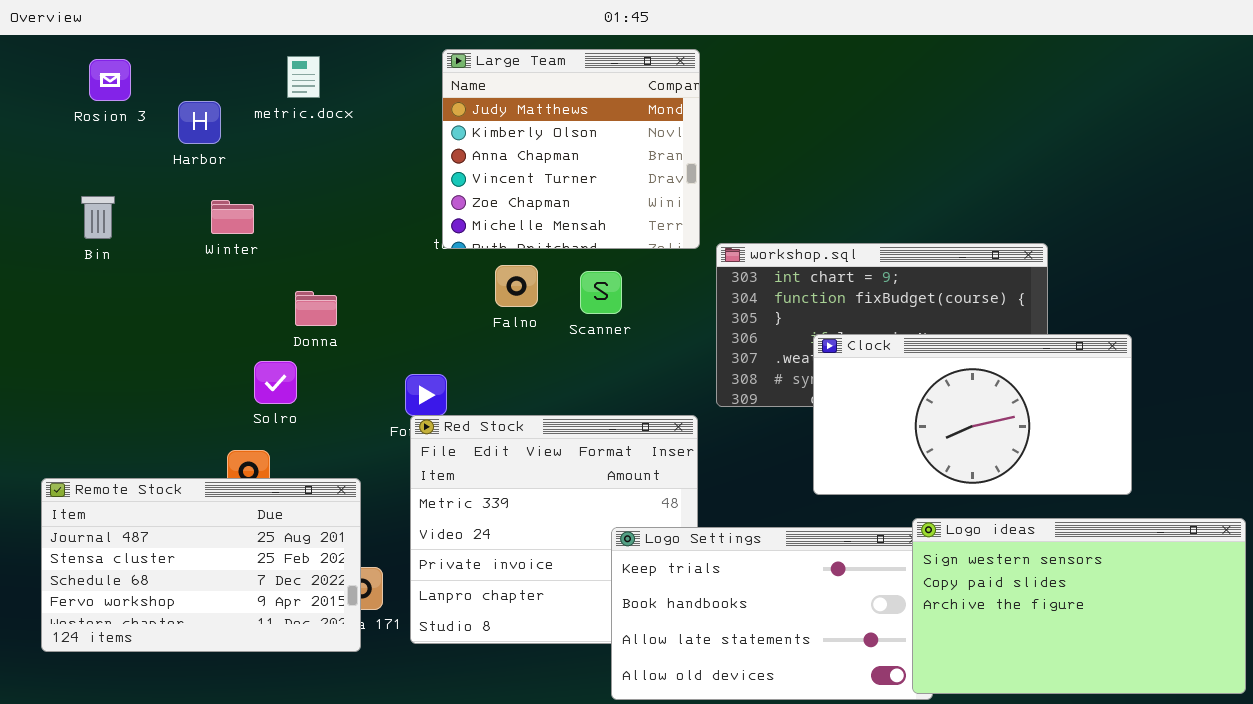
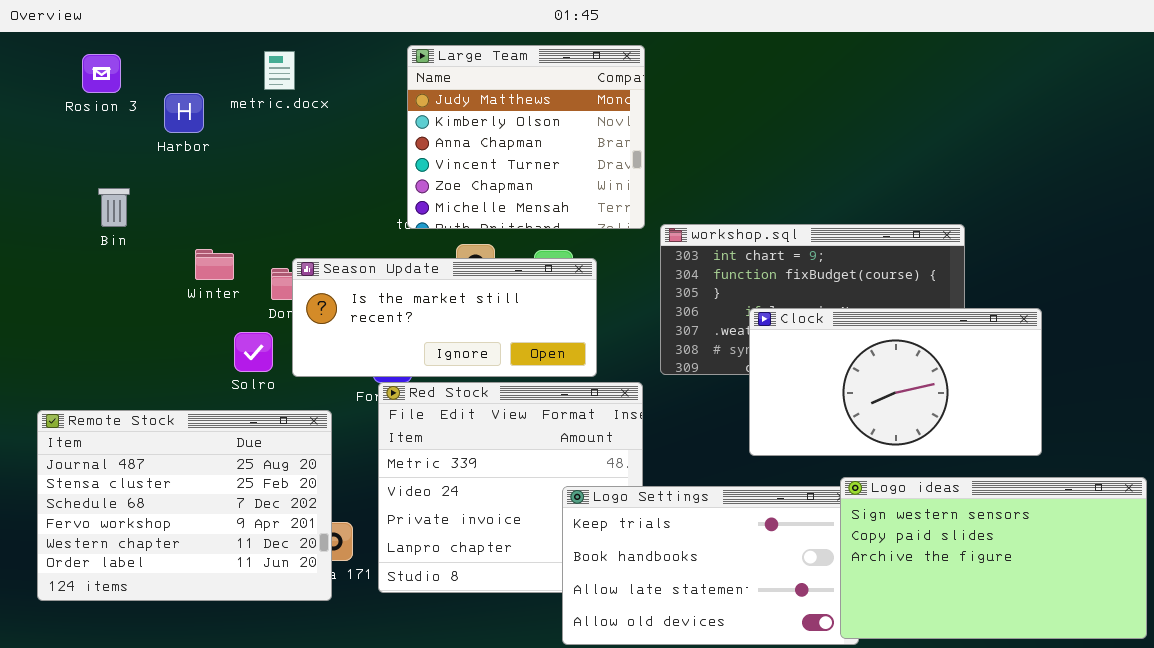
Bin: [81,196,115,239] -> [98,188,130,227], moved
Winter: [211,200,254,234] -> [195,249,234,280], moved
Season Update: none -> [292,258,597,377], opened
Remote Stock: [41,478,361,652] -> [37,410,332,601], resized

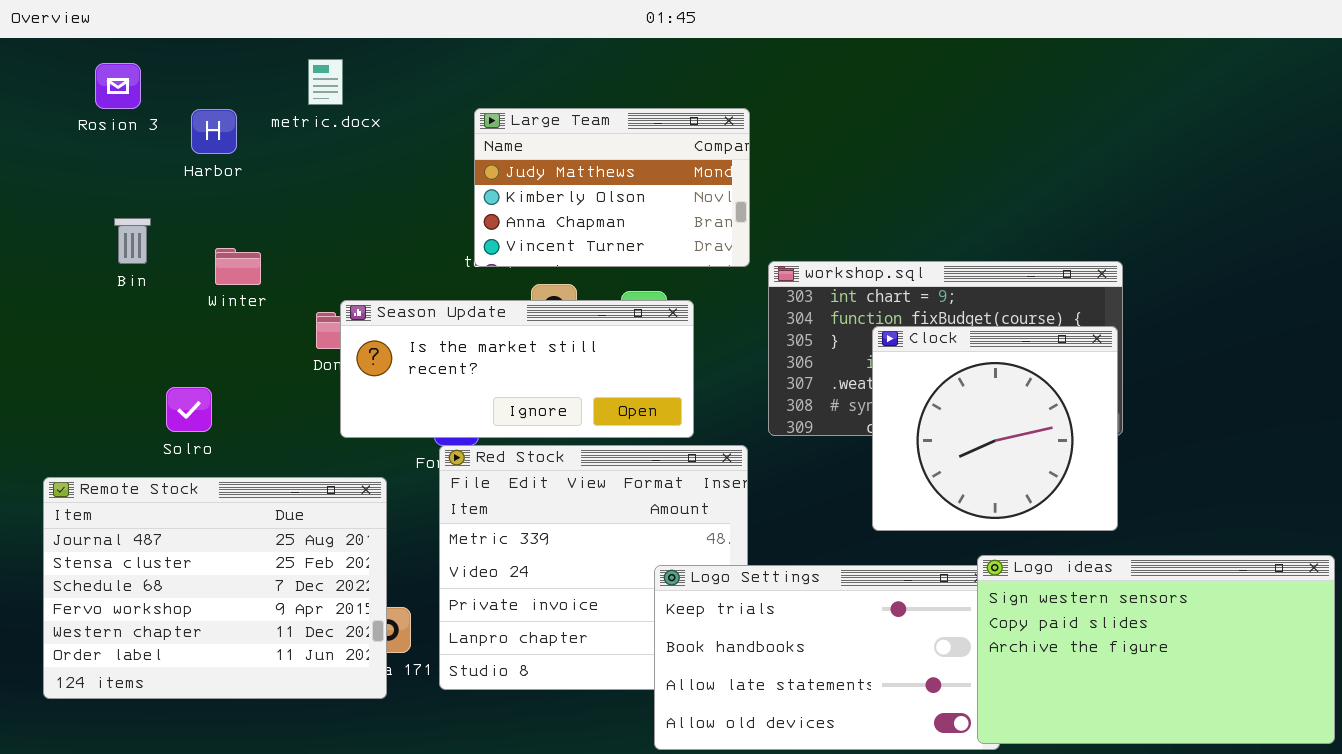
Large Team: [407,45,645,229] -> [474,108,750,267], resized
Winter: [195,249,234,280] -> [215,248,261,285], moved
Clock: [749,308,1042,456] -> [872,326,1118,531], resized
Solro: [234,332,273,372] -> [166,387,212,432], moved

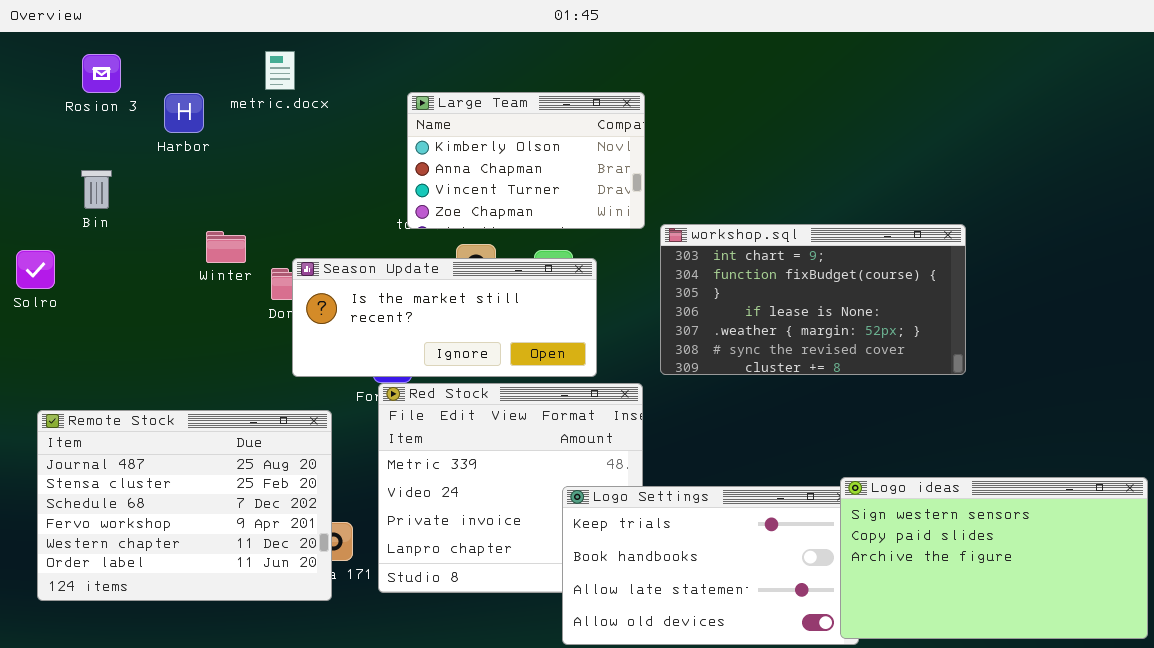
Large Team: [474,108,750,267] -> [407,92,645,229], scrolled down 1 row
Bin: [114,218,151,264] -> [81,170,112,209], moved
Winter: [215,248,261,285] -> [206,231,246,263], moved
Clock: [872,326,1118,531] -> none, closed
Solro: [166,387,212,432] -> [16,250,55,289], moved

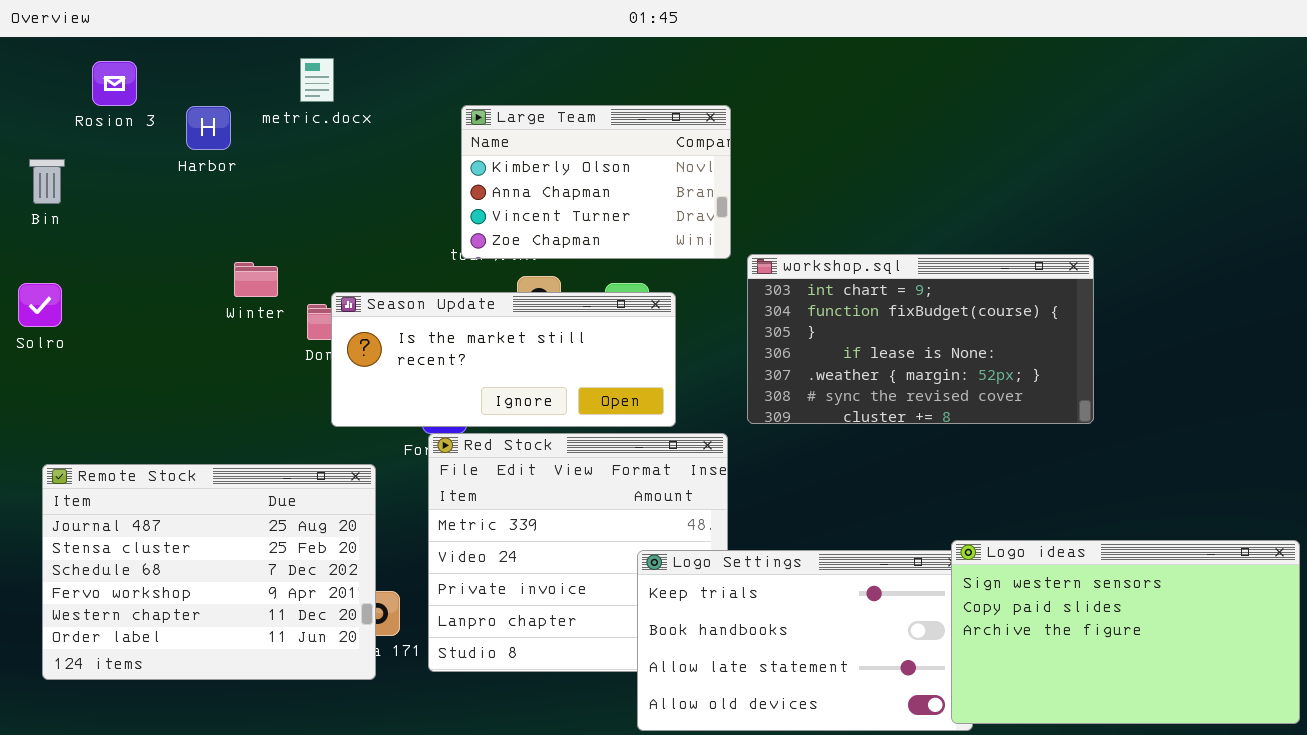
Bin: [81,170,112,209] -> [29,159,65,204], moved

